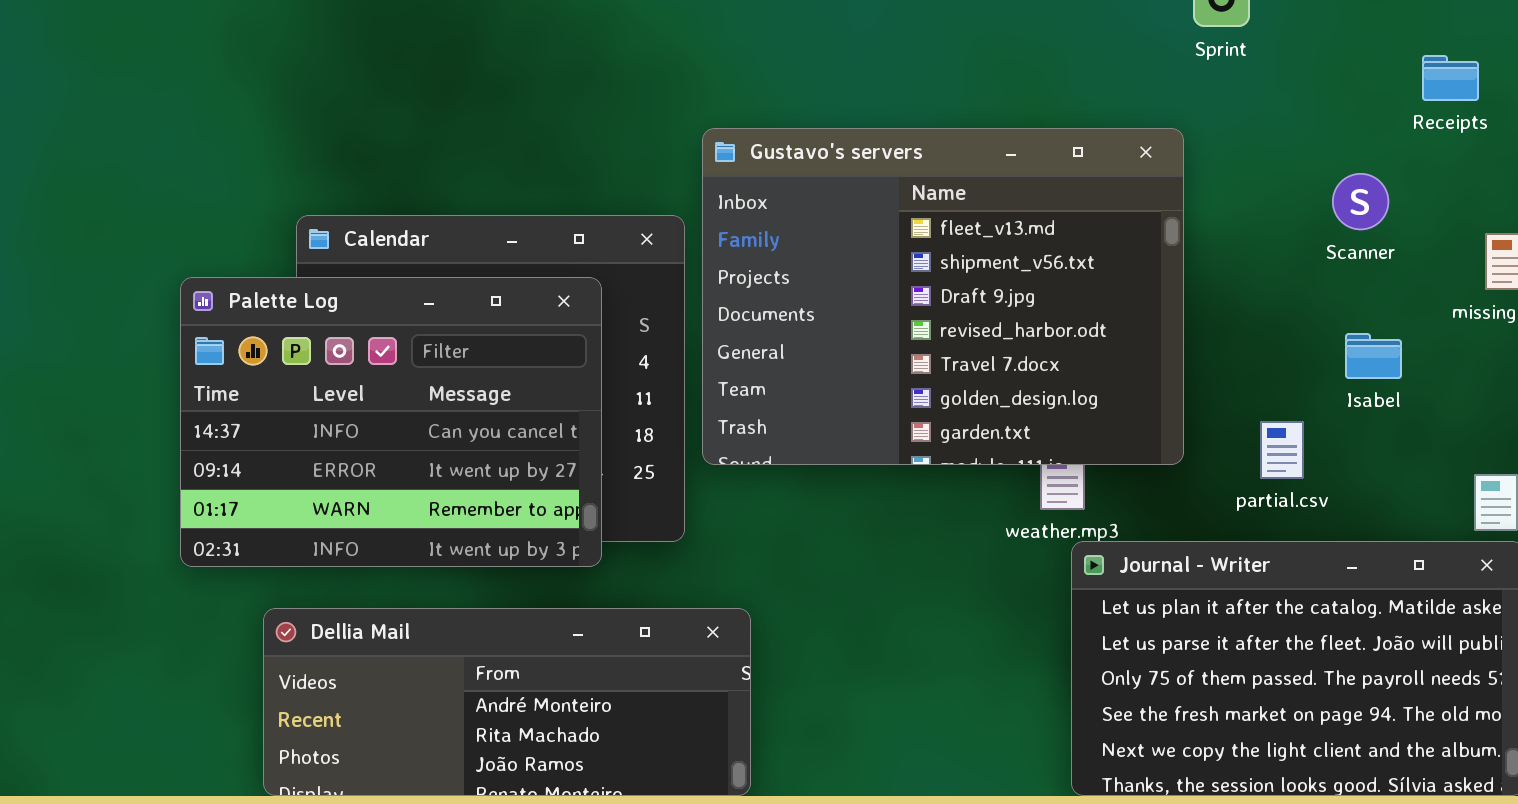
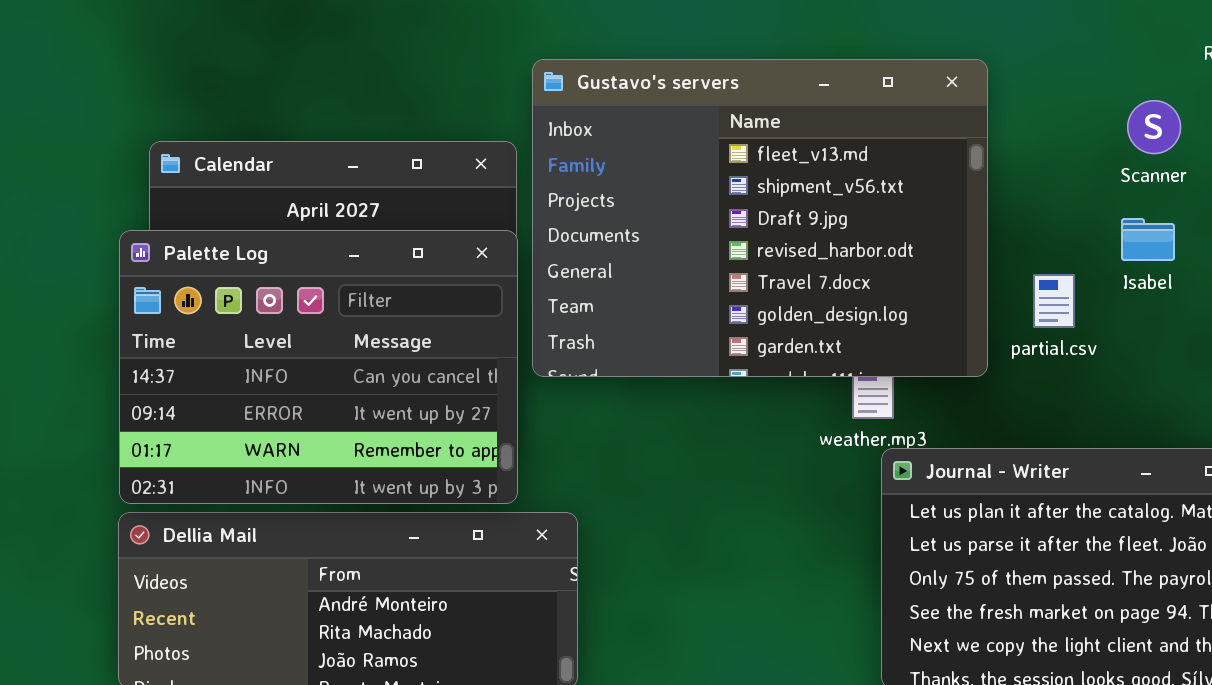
Palette Log: [180,277,602,567] -> [119,230,518,504], moved
Isabel: [1345,333,1402,379] -> [1121,218,1175,261], moved
partial.csv: [1260,421,1304,479] -> [1033,274,1075,328], moved

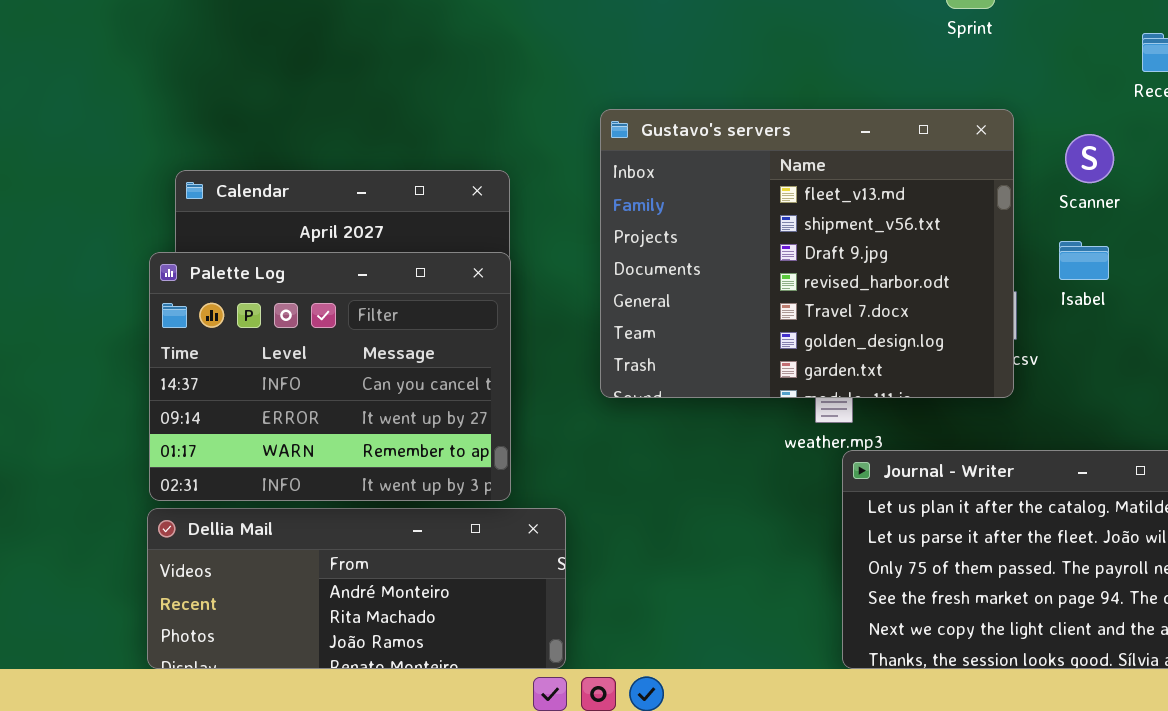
Gustavo's servers: [532,59,988,377] -> [600,109,1014,398], moved

